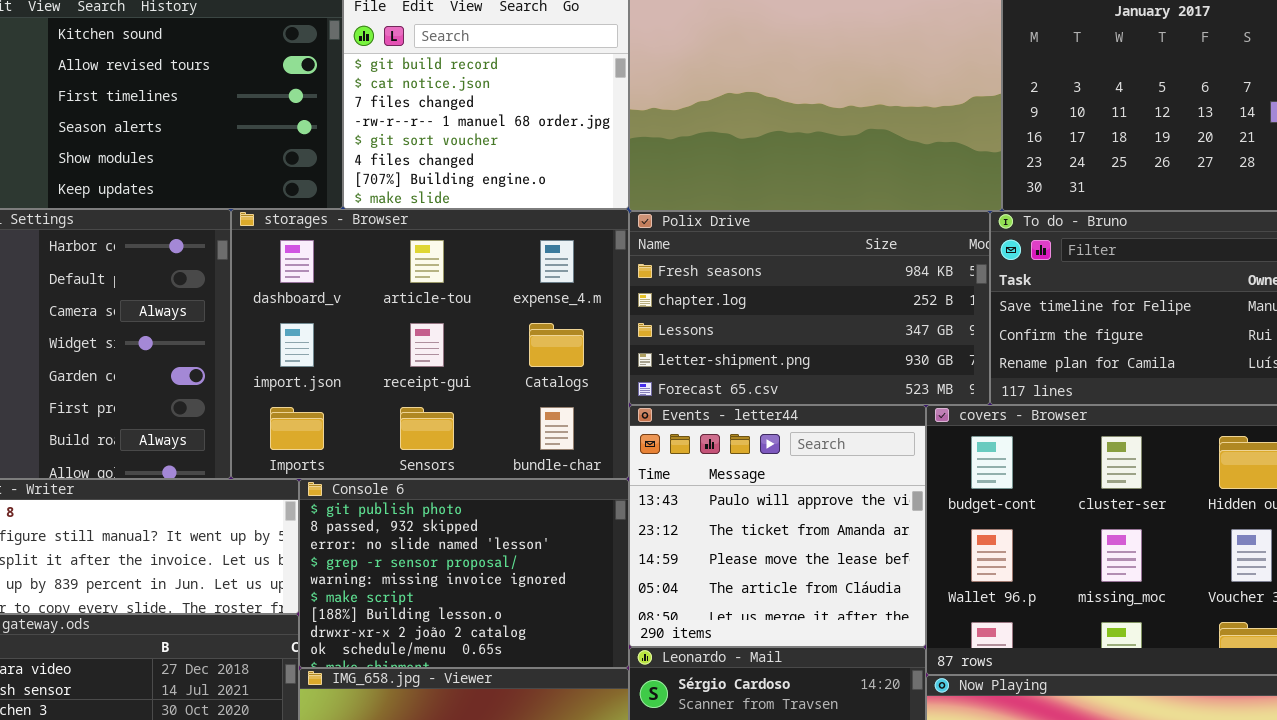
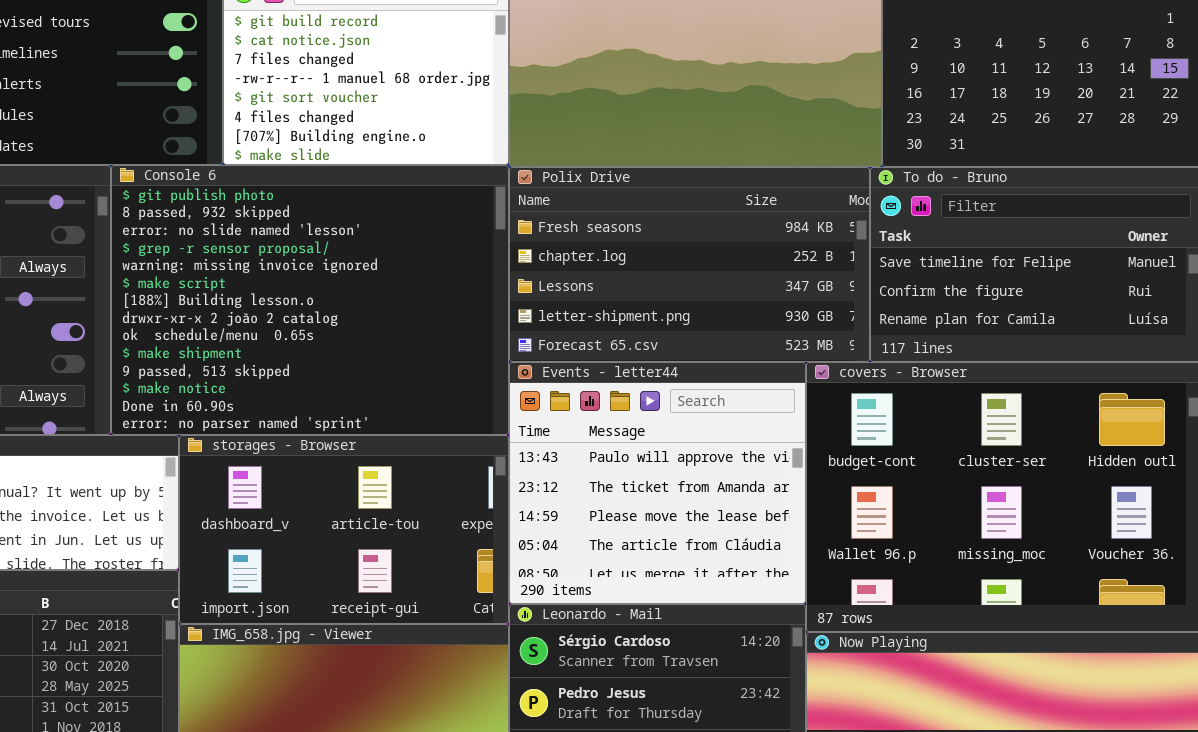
storages - Browser: [231,209,629,479] -> [179,435,509,624], moved, resized
Console 6: [299,479,629,668] -> [111,165,509,435], moved, resized

